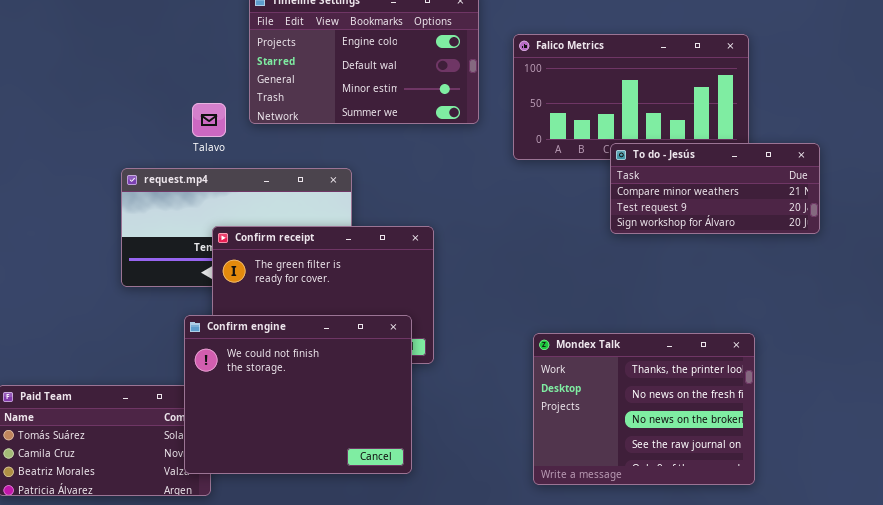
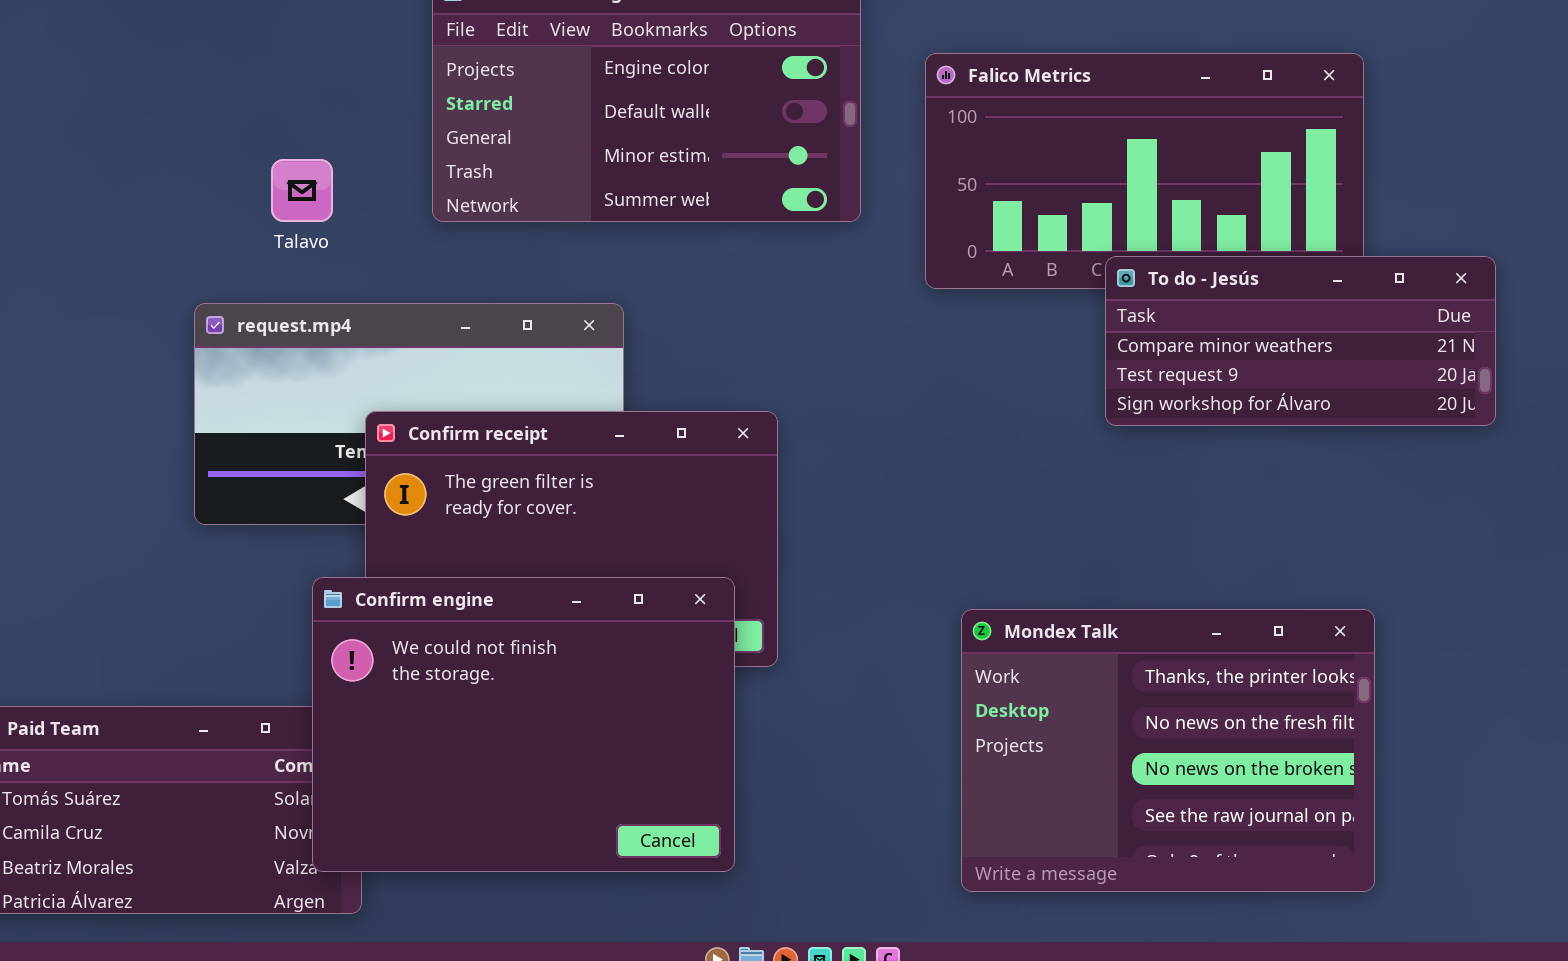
Talavo: [192,103,226,137] -> [271,159,333,222], moved

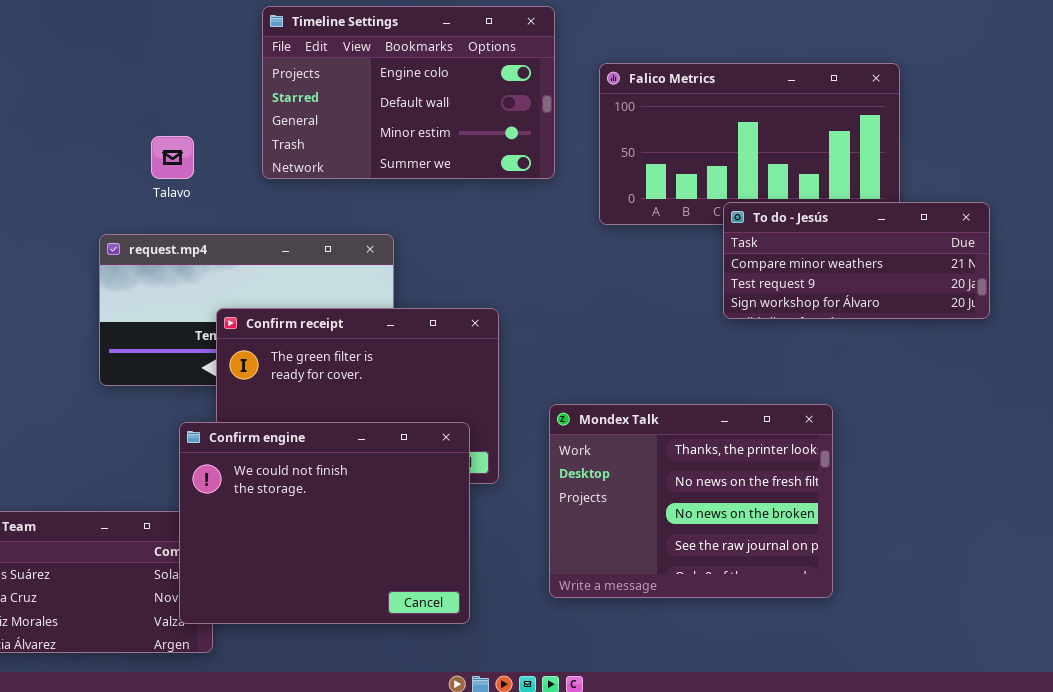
Mondex Talk: [961,609,1375,892] -> [549,404,833,598], moved

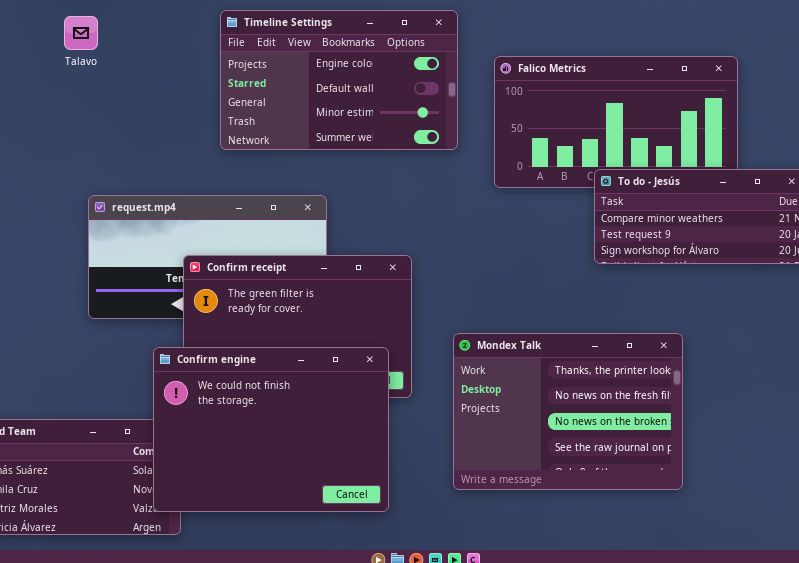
Talavo: [151,136,194,179] -> [64,16,98,50], moved

